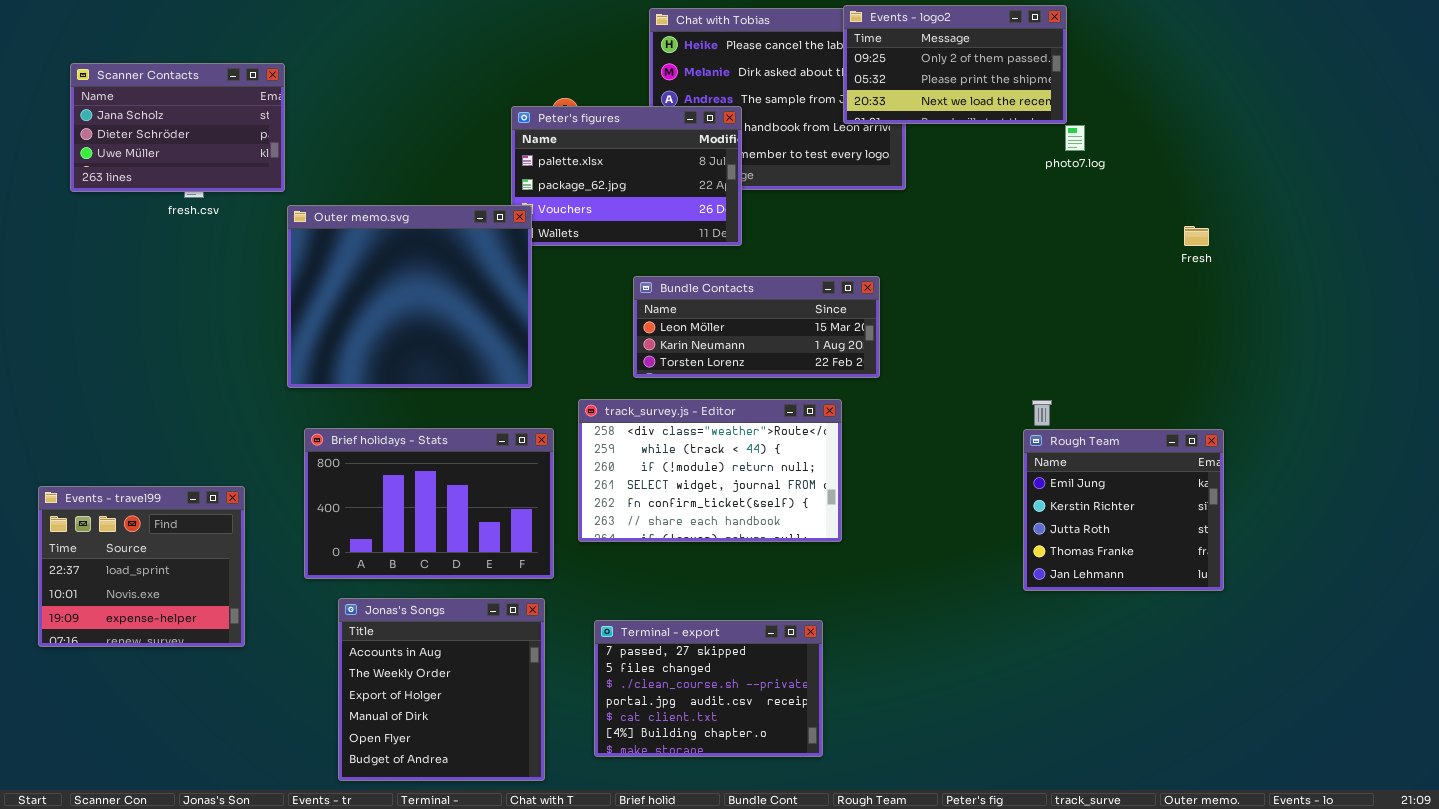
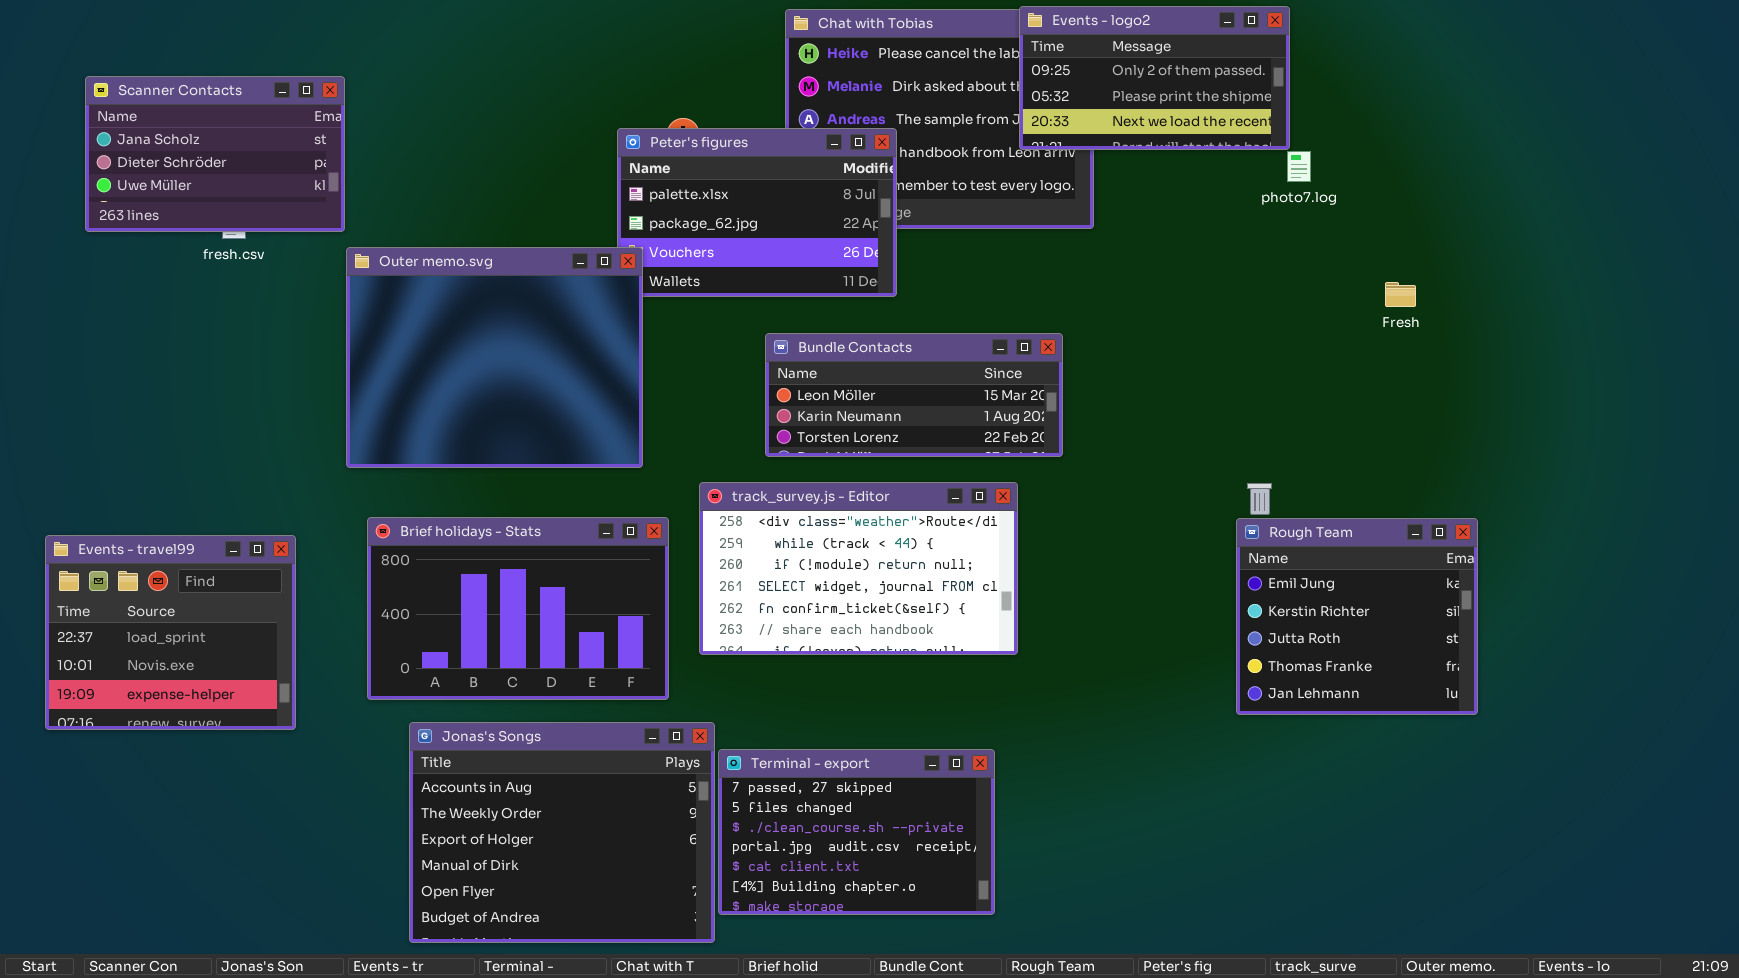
Fresh: [1184,226,1209,246] -> [1385,282,1416,307], moved
Events - travel99: [38,486,245,647] -> [45,535,296,730], moved
Jonas's Songs: [338,598,545,781] -> [409,722,715,943], resized

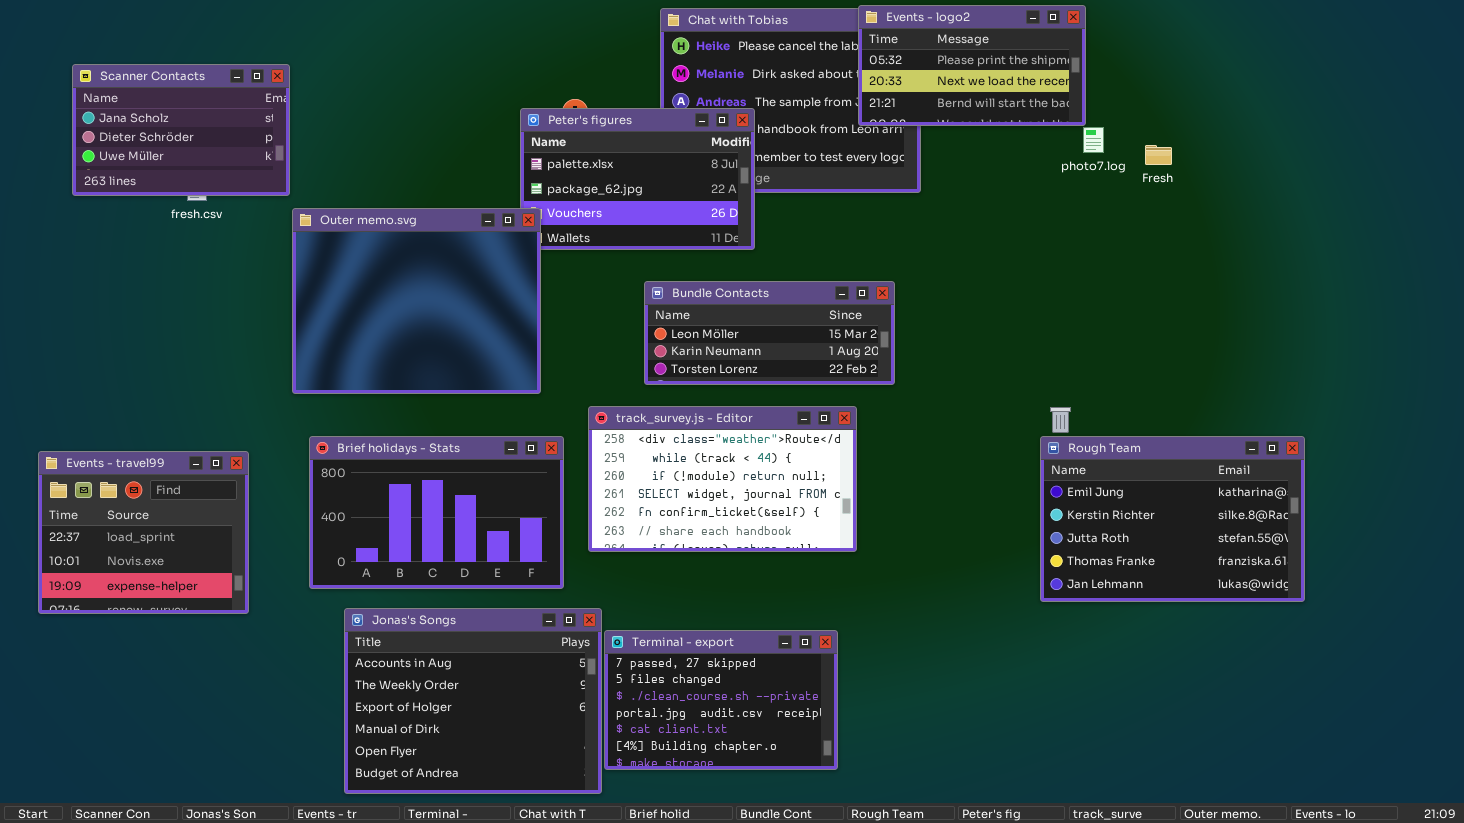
Events - logo2: [1019,6,1290,150] -> [858,5,1086,126], scrolled down 1 row
Fresh: [1385,282,1416,307] -> [1145,145,1172,165], moved
Rough Team: [1236,518,1478,715] -> [1040,436,1305,602], resized

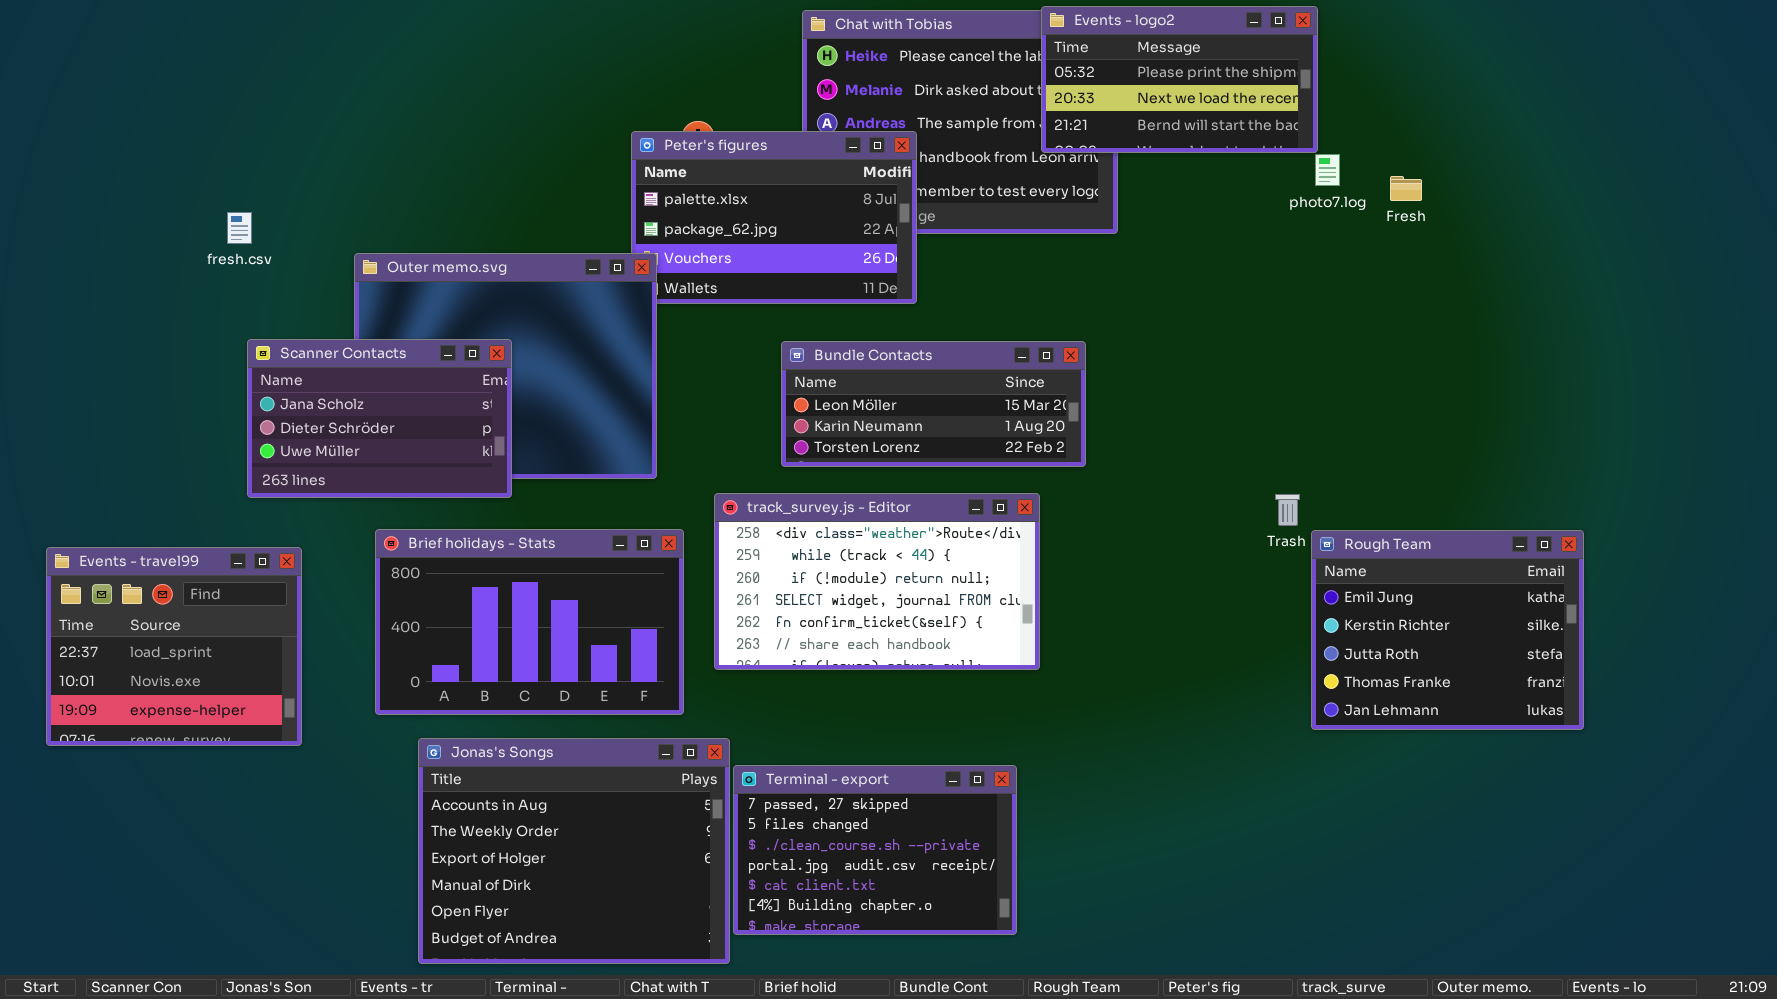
Scanner Contacts: [72,64,290,196] -> [247,339,512,498], moved
Rough Team: [1040,436,1305,602] -> [1311,530,1584,730], resized

